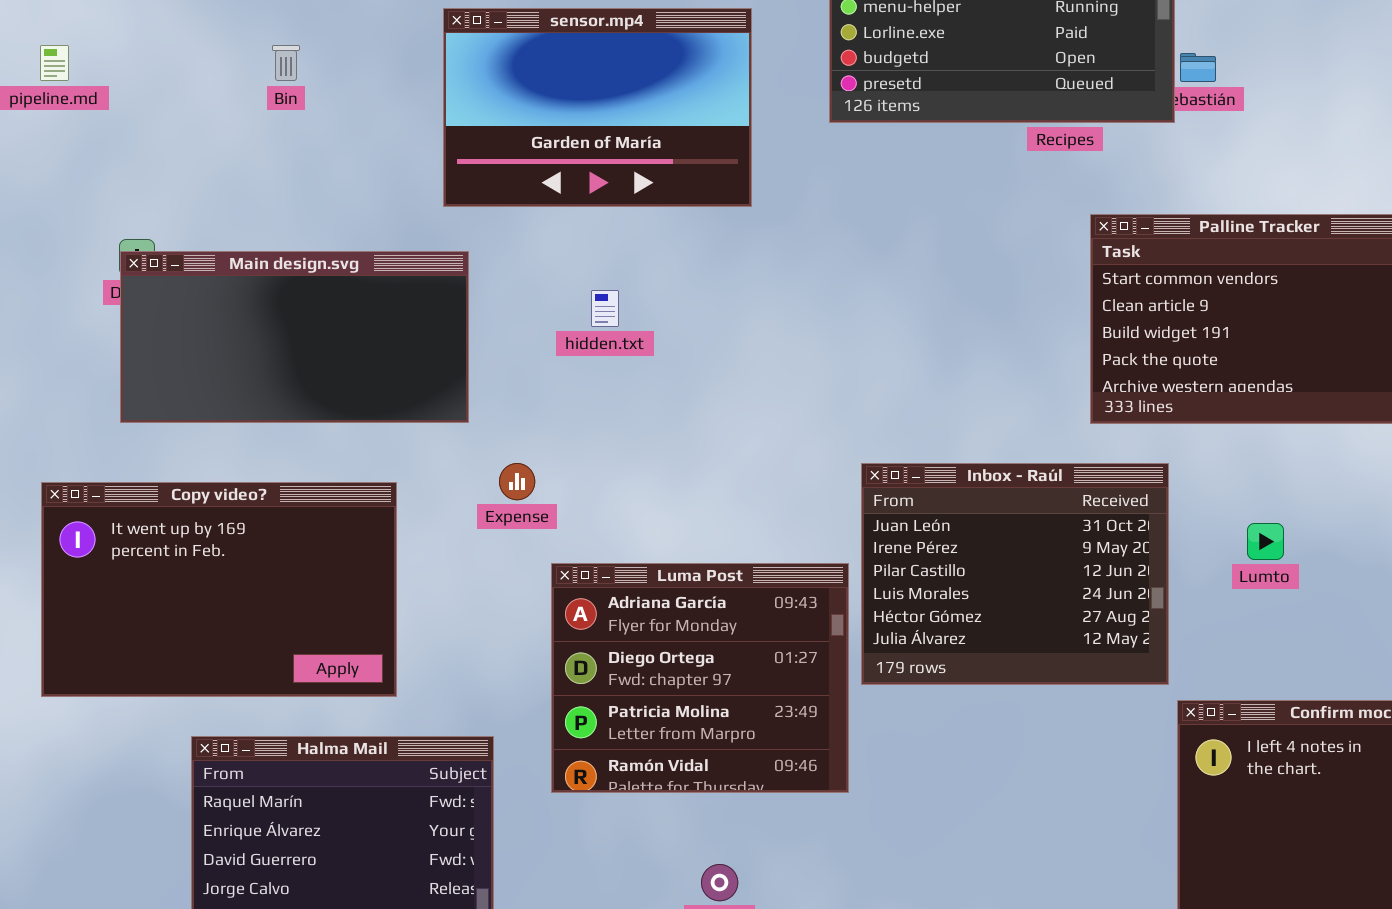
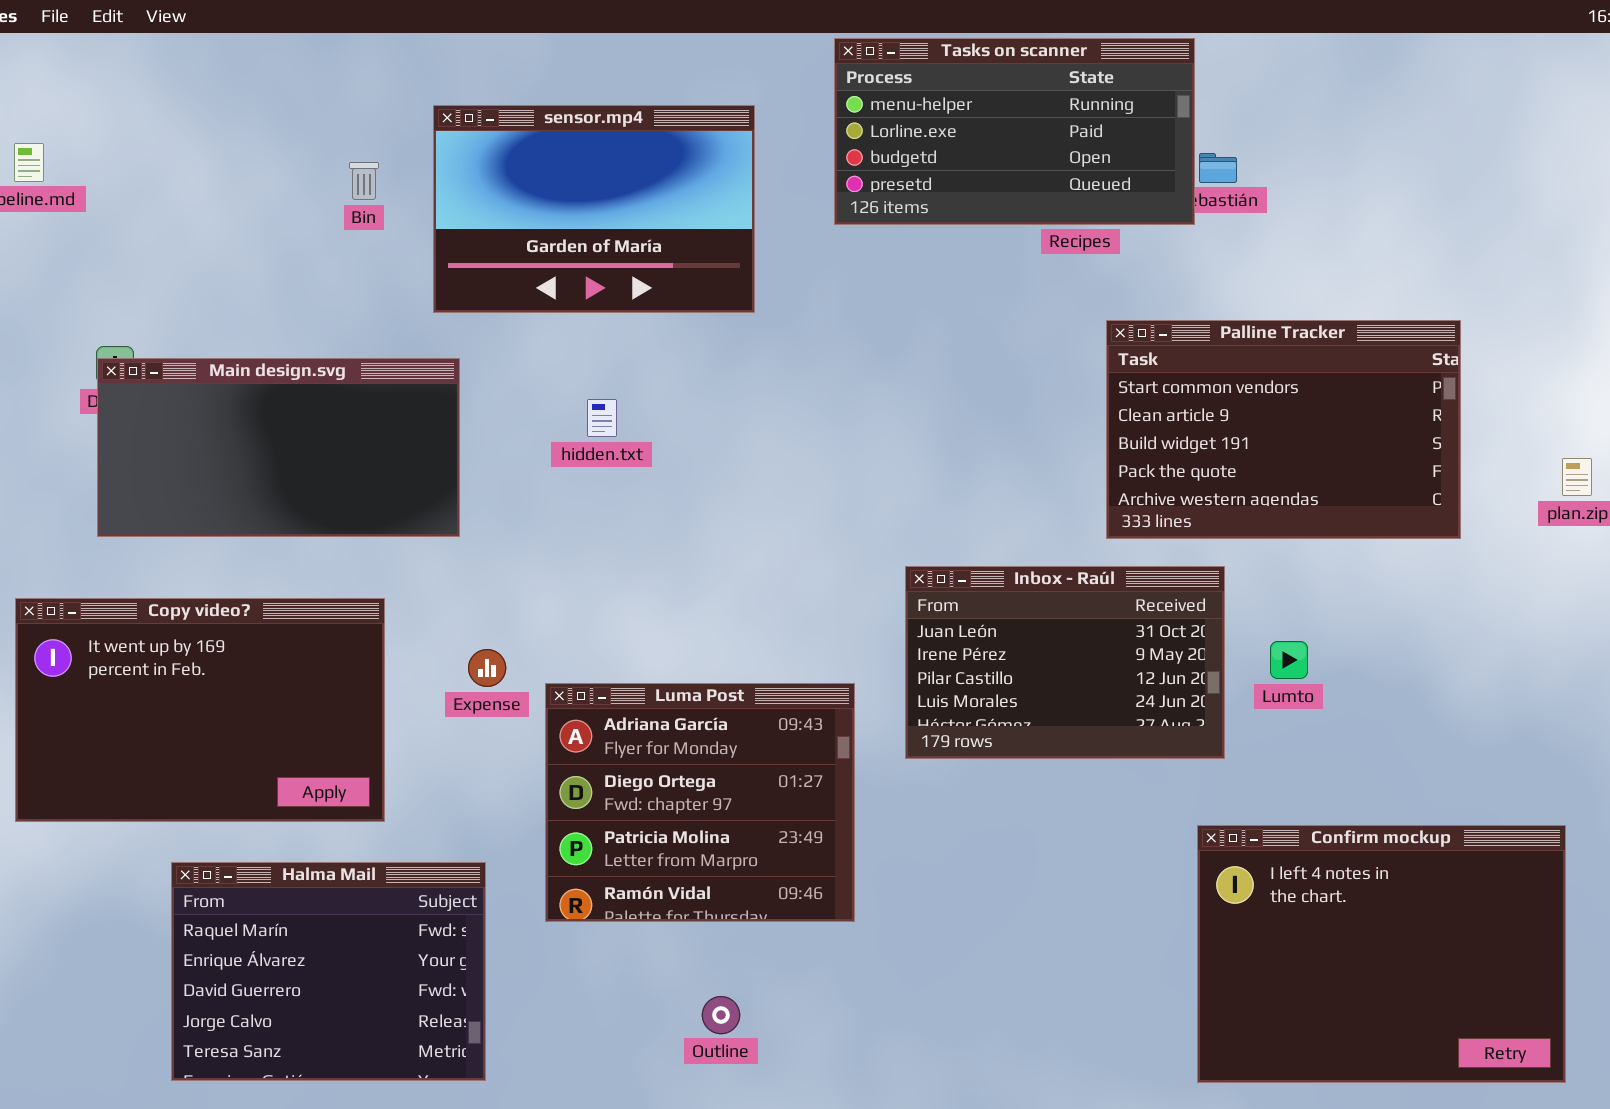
Bin: [272,45,300,81] -> [349,162,379,200], moved
Expense: [499,463,535,500] -> [468,649,506,687], moved
Inbox - Raúl: [861,463,1169,685] -> [905,566,1225,759], moved, resized

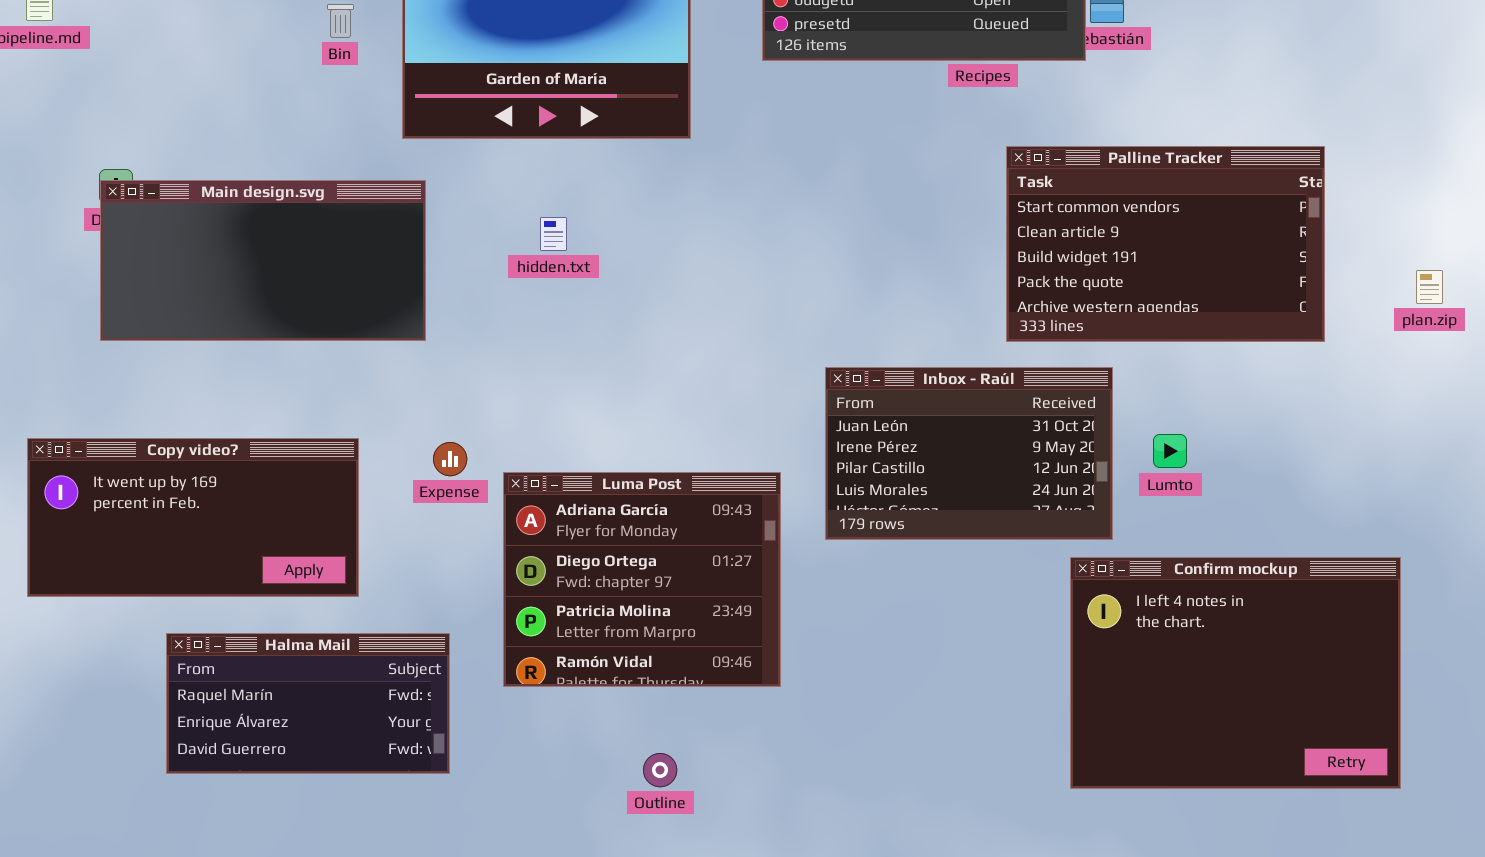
Copy video?: [15,598,385,822] -> [27,438,359,597], resized
Confirm mockup: [1197,825,1566,1083] -> [1070,557,1401,789], moved
Halma Mail: [171,862,486,1081] -> [166,633,450,774], resized

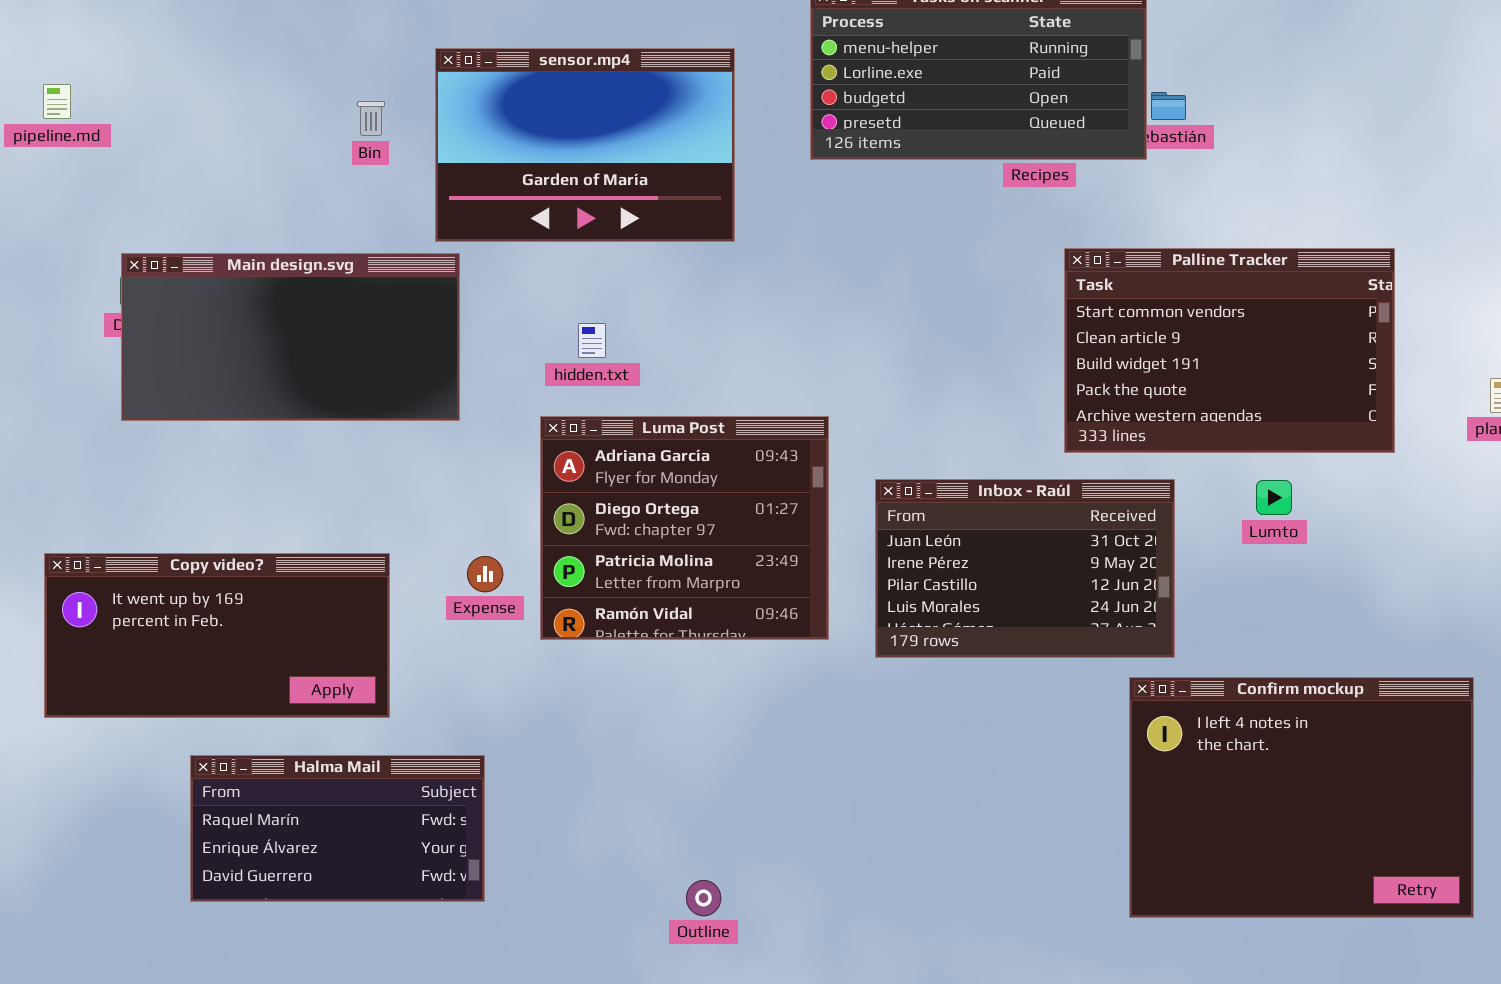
Main design.svg: [100,180,426,341] -> [121,253,460,421], moved
Lumto: [1153,434,1187,468] -> [1256,480,1292,515], moved
Luma Post: [503,472,781,687] -> [540,416,829,640], moved

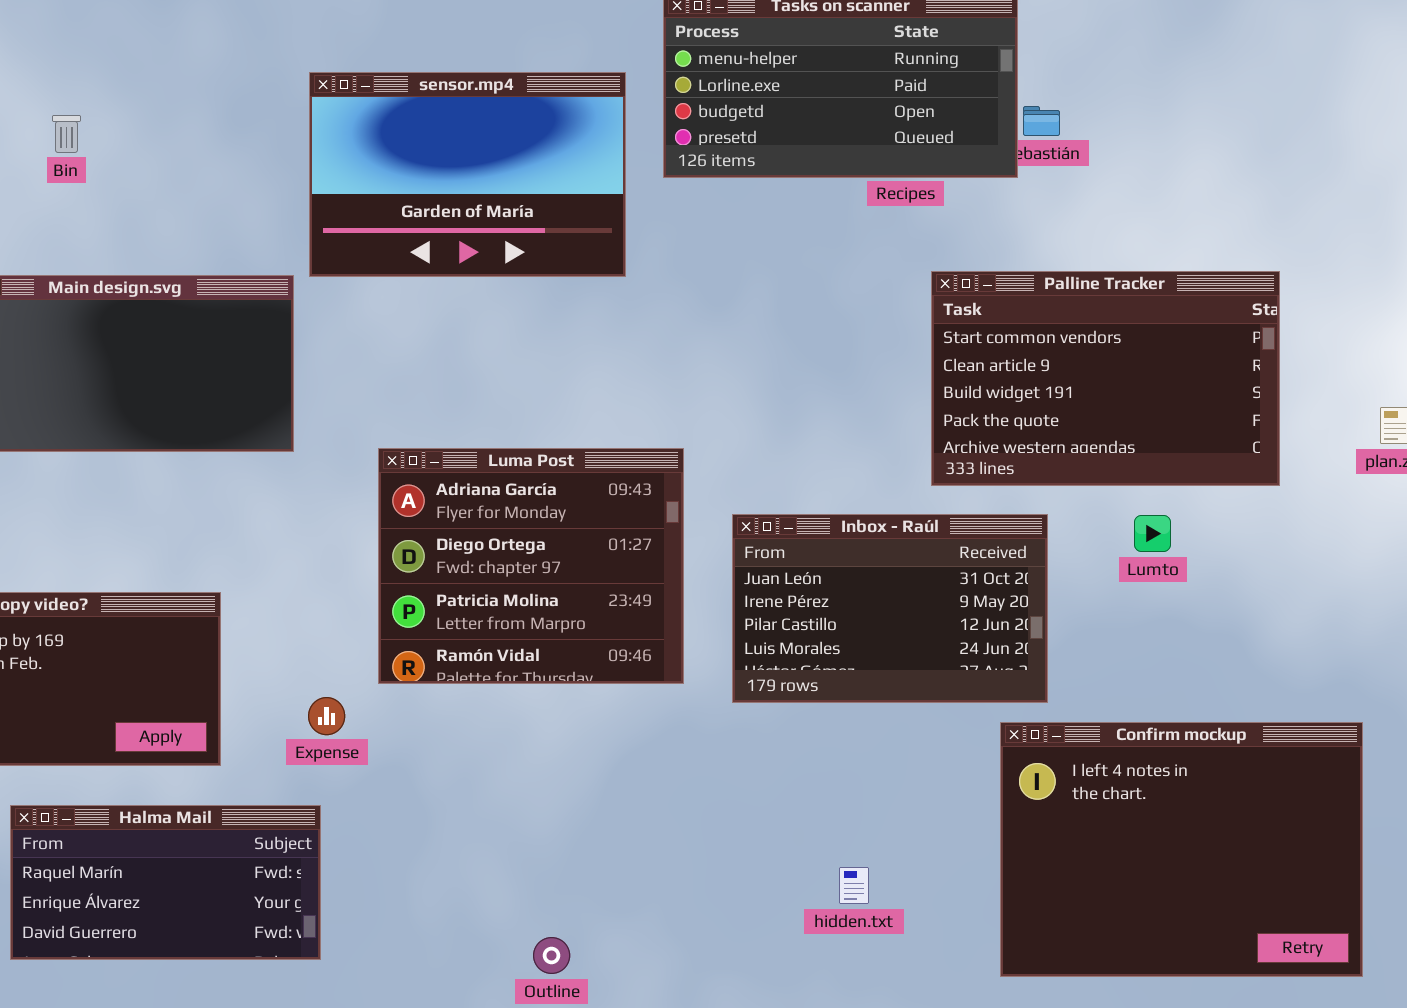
sensor.mp4: [435,48,735,242] -> [309,72,626,277], moved
Bin: [357,101,385,136] -> [52,115,81,153], moved
hidden.txt: [578,323,606,358] -> [839,867,869,904], moved
Expense: [467,556,503,592] -> [308,697,345,735], moved

